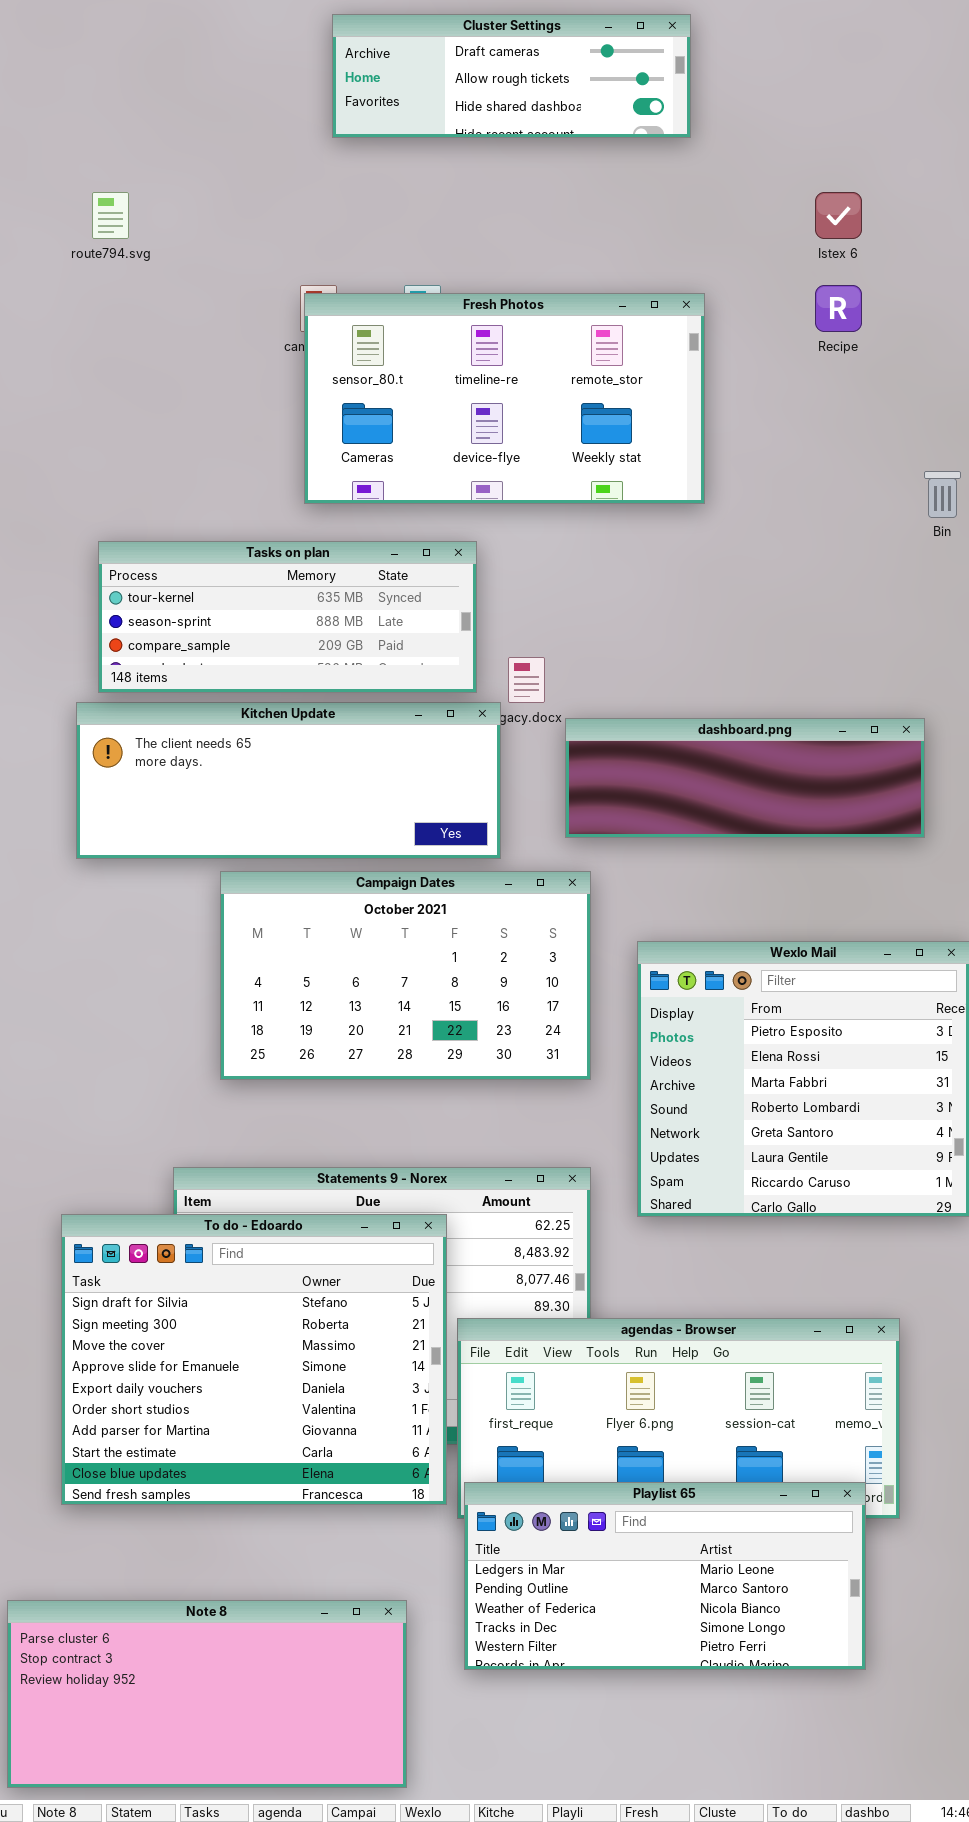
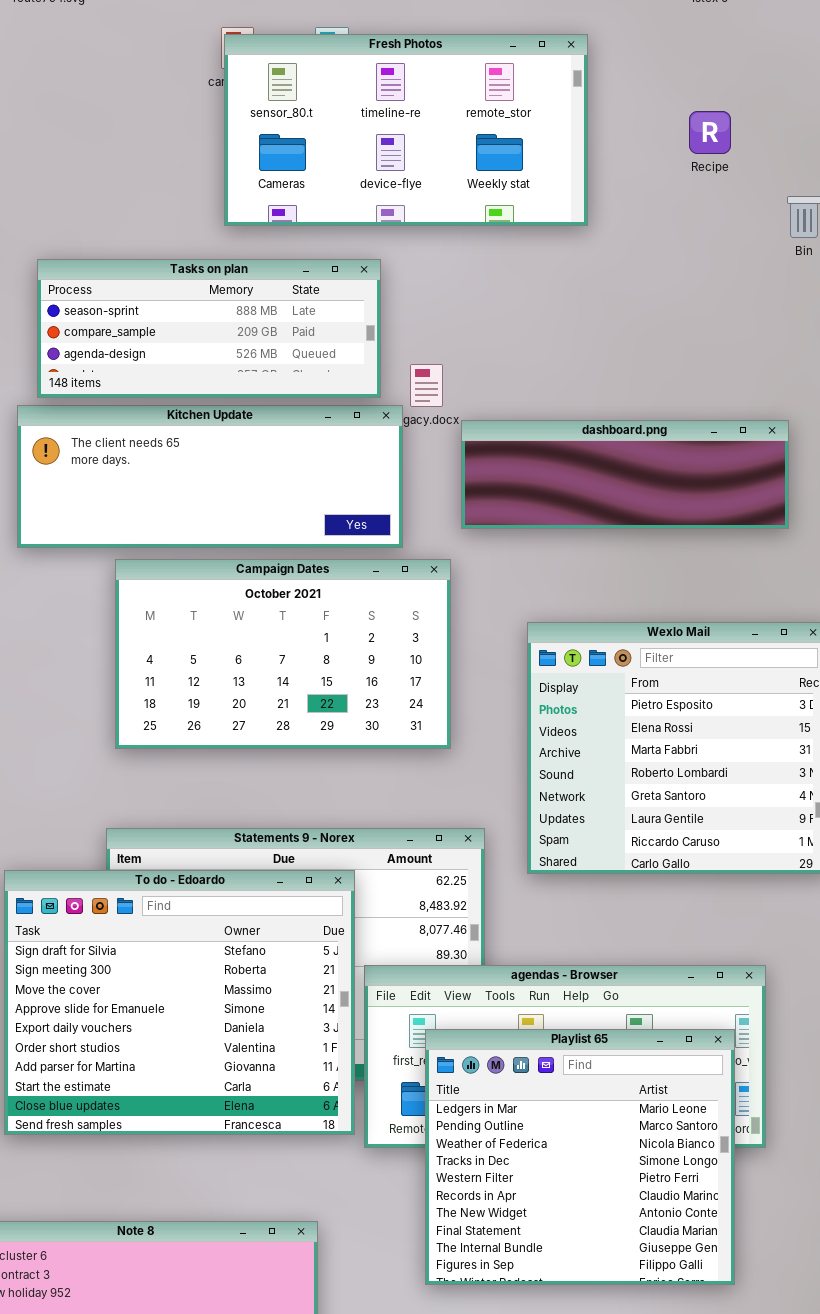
Recipe: [815,285,862,332] -> [689,111,731,154], moved
Tasks on plan: [98,541,477,693] -> [37,259,381,398], scrolled down 1 row
Campaign Dates: [220,871,591,1080] -> [115,559,451,749], moved
Playlist 65: [464,1482,866,1670] -> [425,1029,735,1285], resized

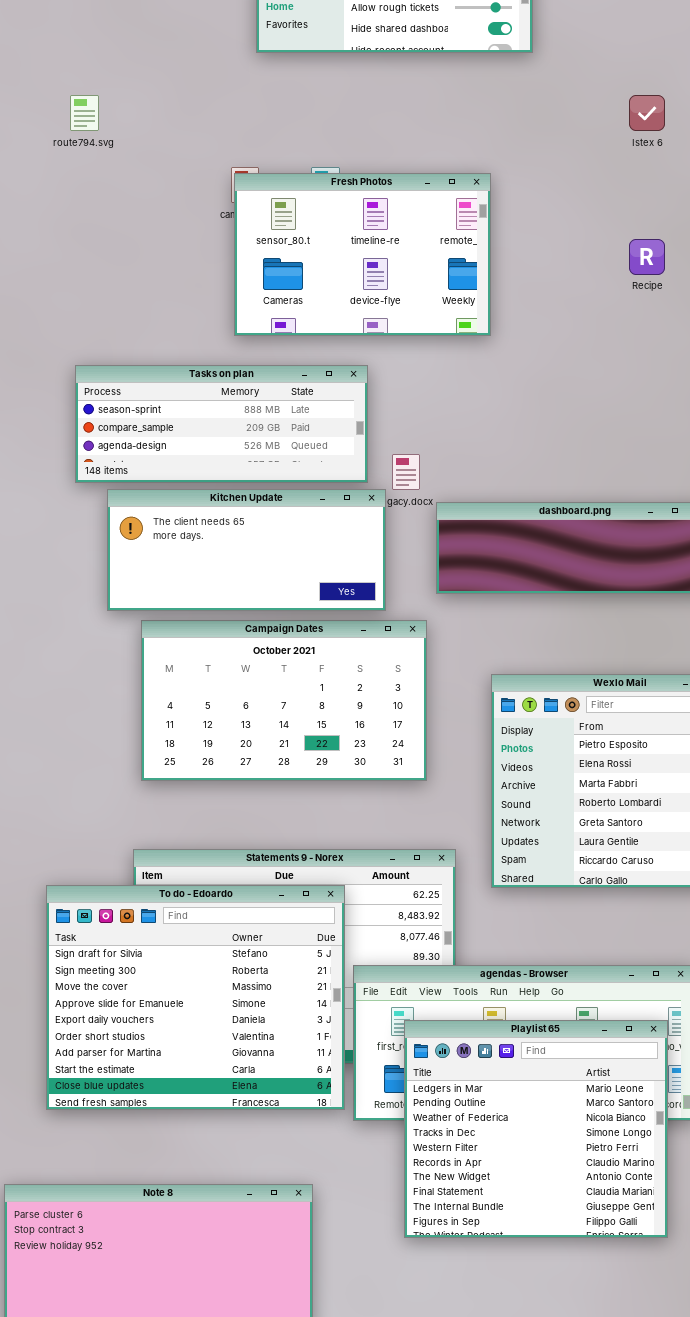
Fresh Photos: [224,34,588,226] -> [234,173,491,336], resized
Kitchen Update: [17,405,403,548] -> [107,489,386,611], resized

